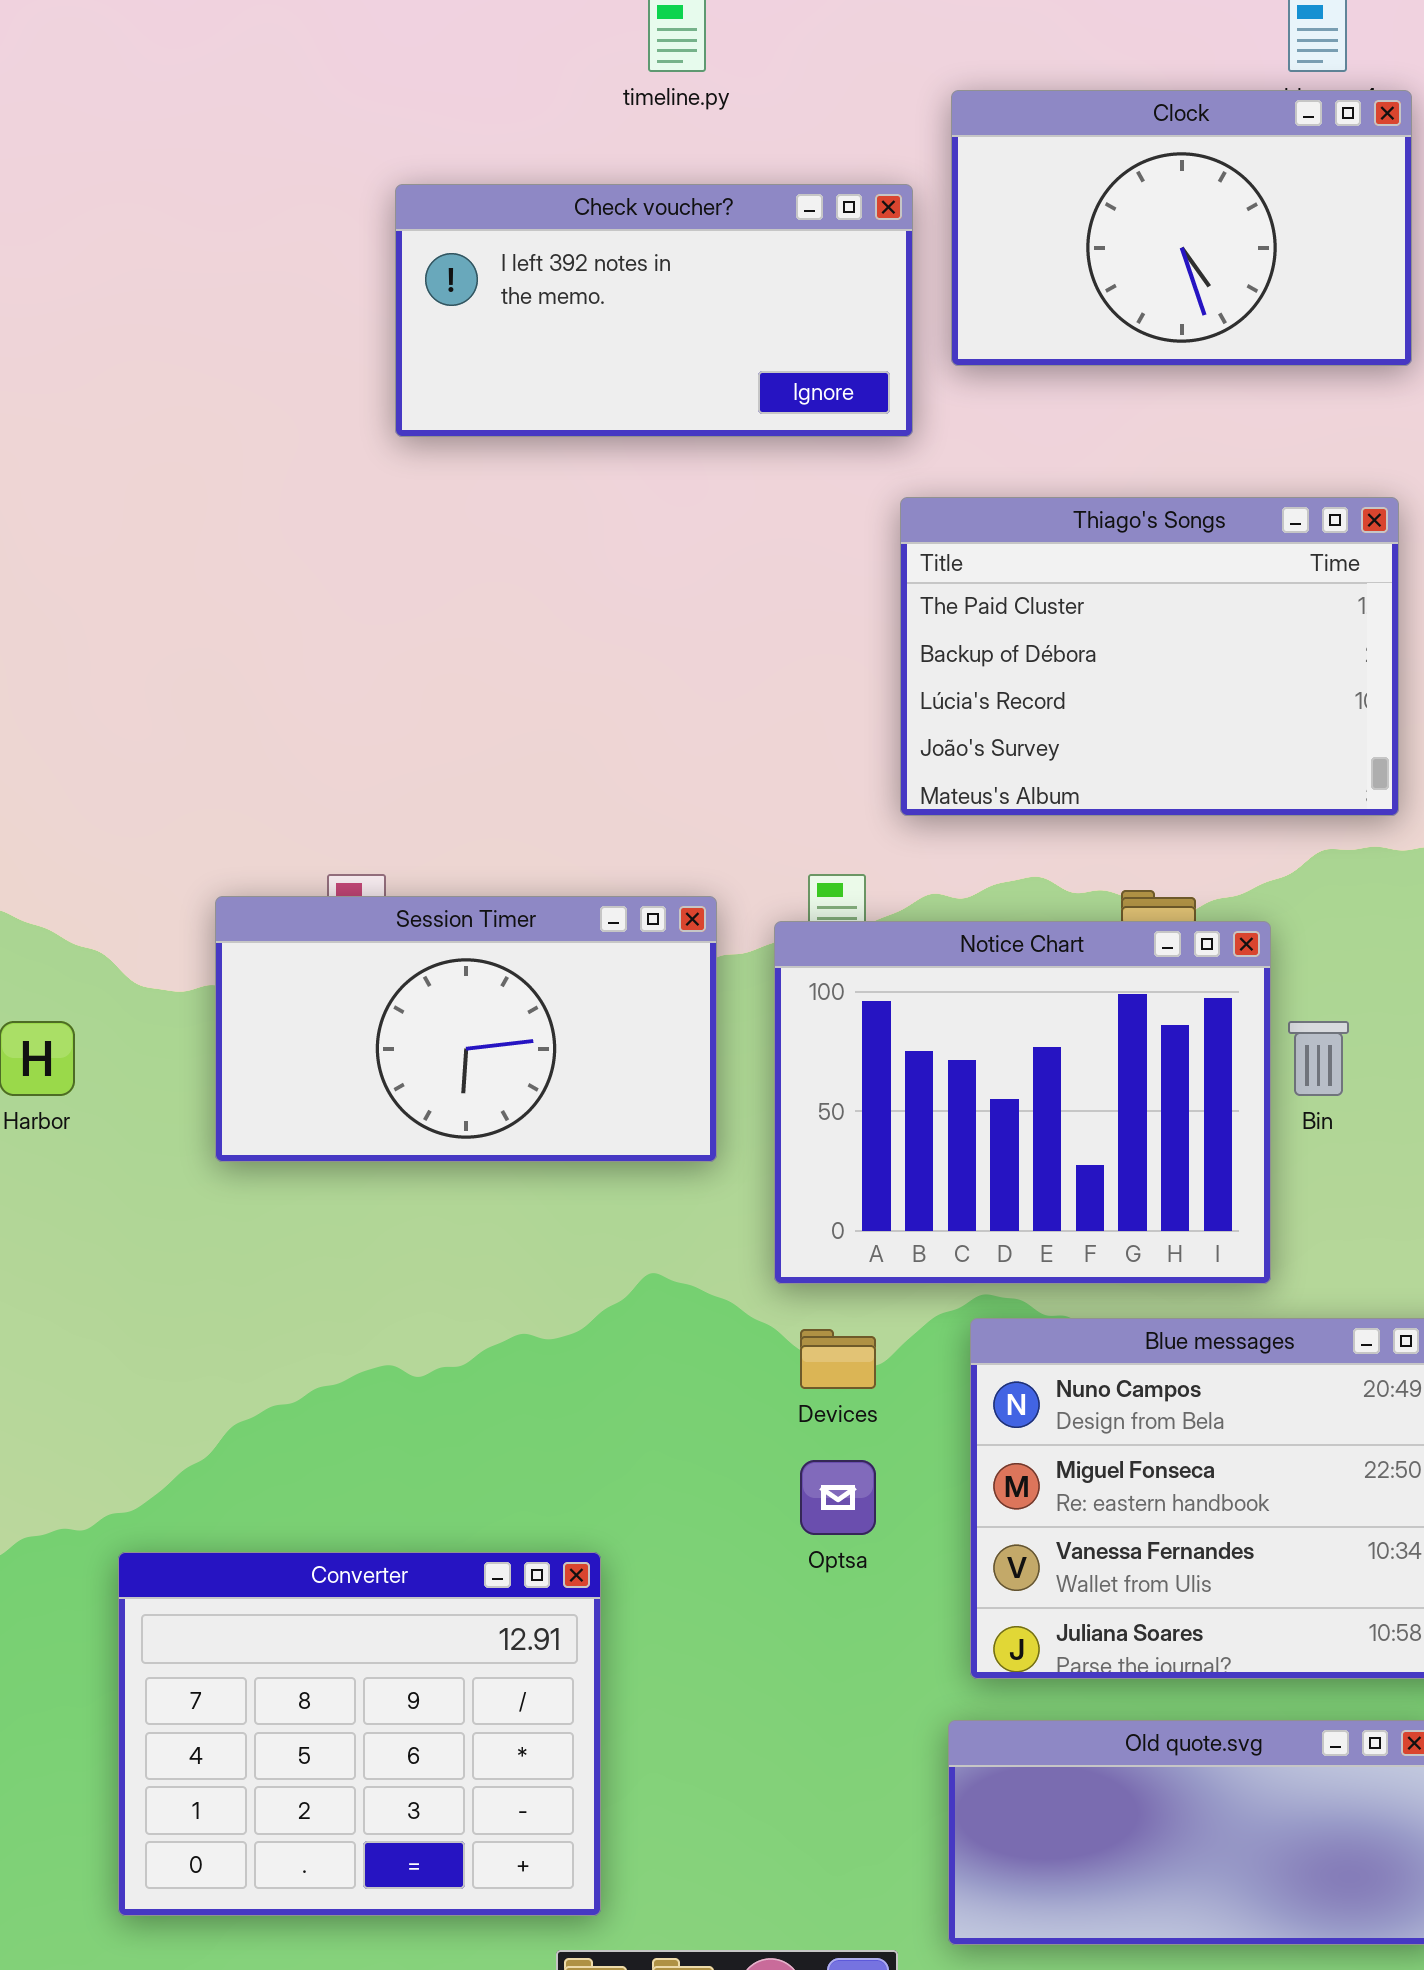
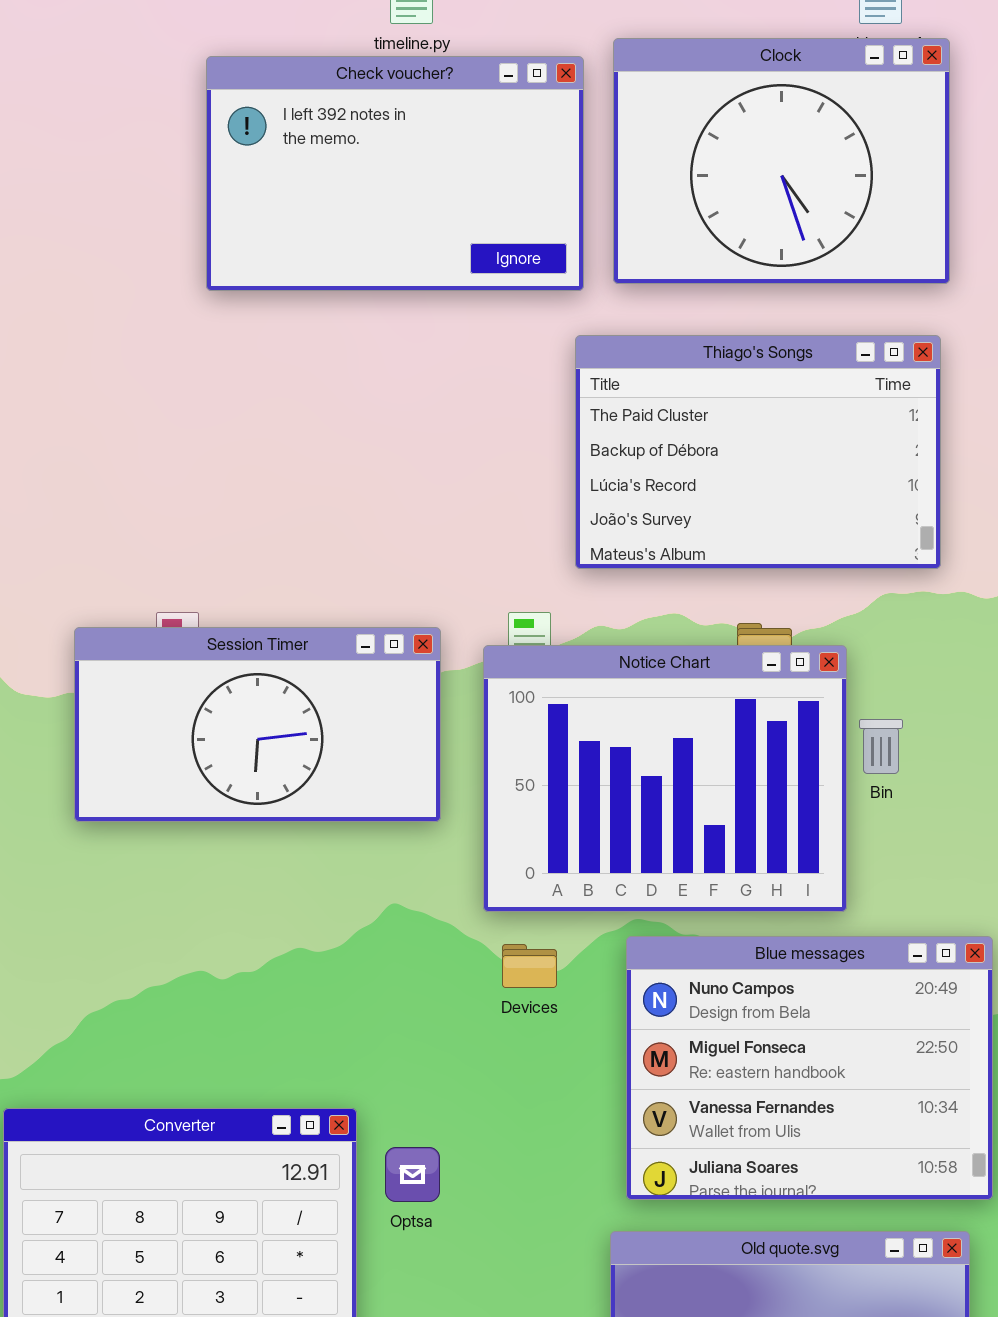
Clock: [951,90,1412,366] -> [613,38,950,284], resized
Check voucher?: [395,184,913,437] -> [206,56,584,291], resized
Optsa: [800,1460,876,1535] -> [385,1147,440,1202], moved

